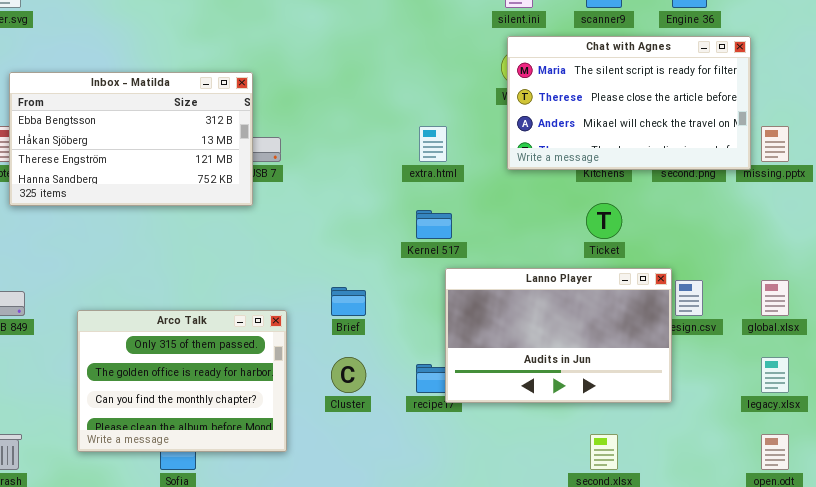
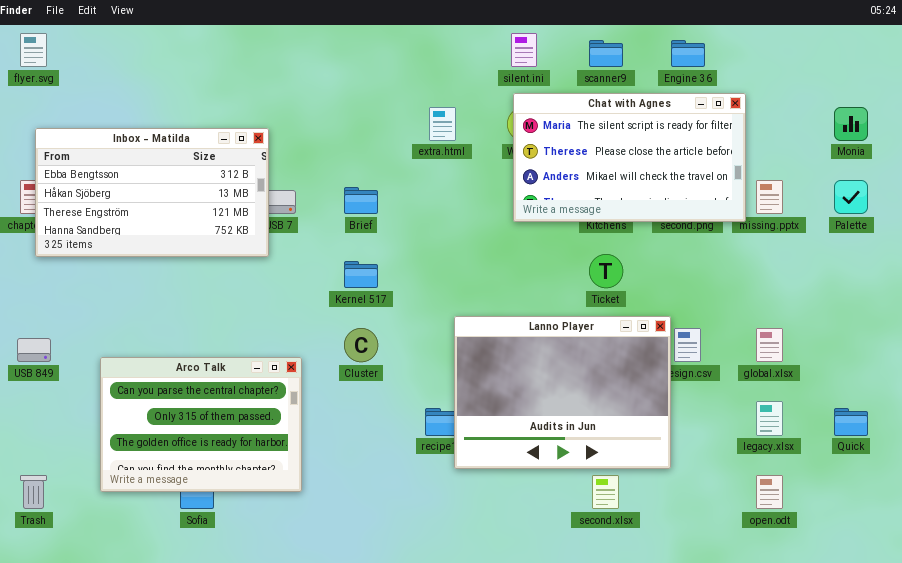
extra.html: [419,126,447,162] -> [429,107,456,141], moved
Kernel 517: [416,210,452,239] -> [344,261,378,288], moved
Lanno Player: [445,268,672,403] -> [454,316,671,469], resized
Brief: [331,287,366,316] -> [344,187,378,214], moved
Arco Talk: [77,310,287,452] -> [100,357,302,492], scrolled up 1 row
Cluster: [331,357,366,393] -> [344,328,378,362], moved

